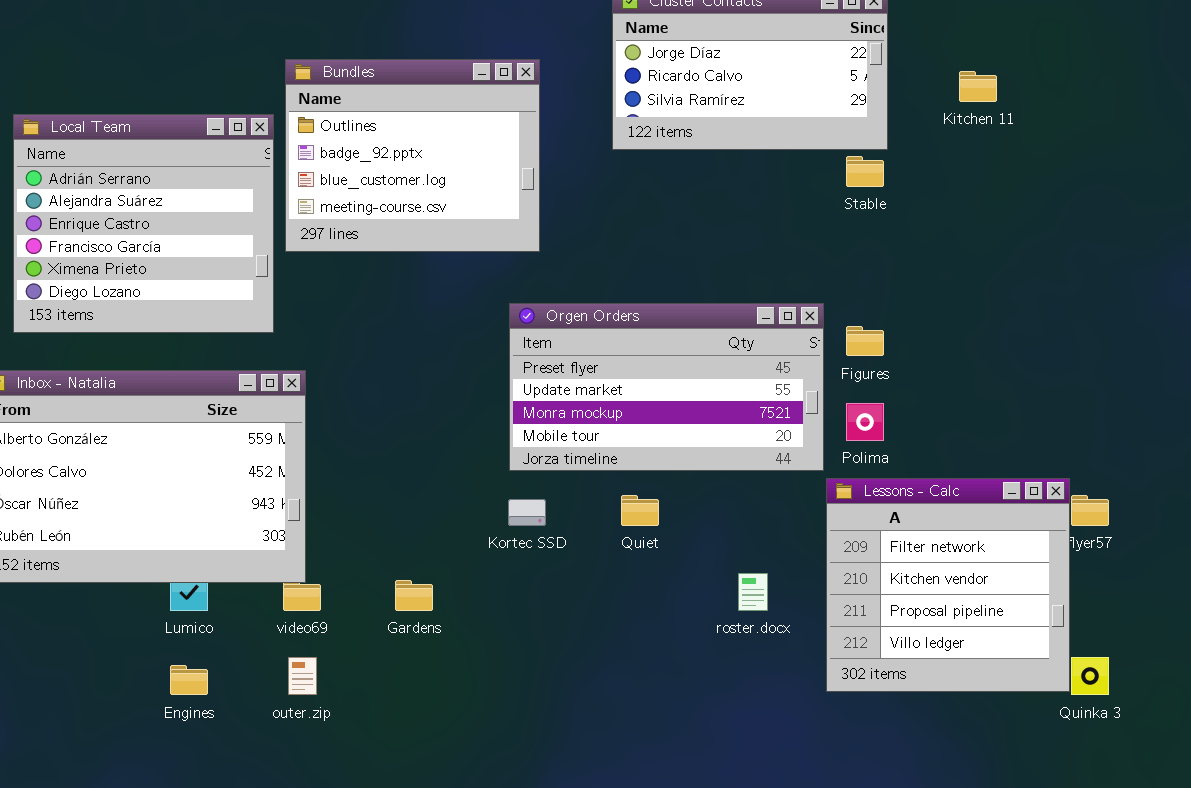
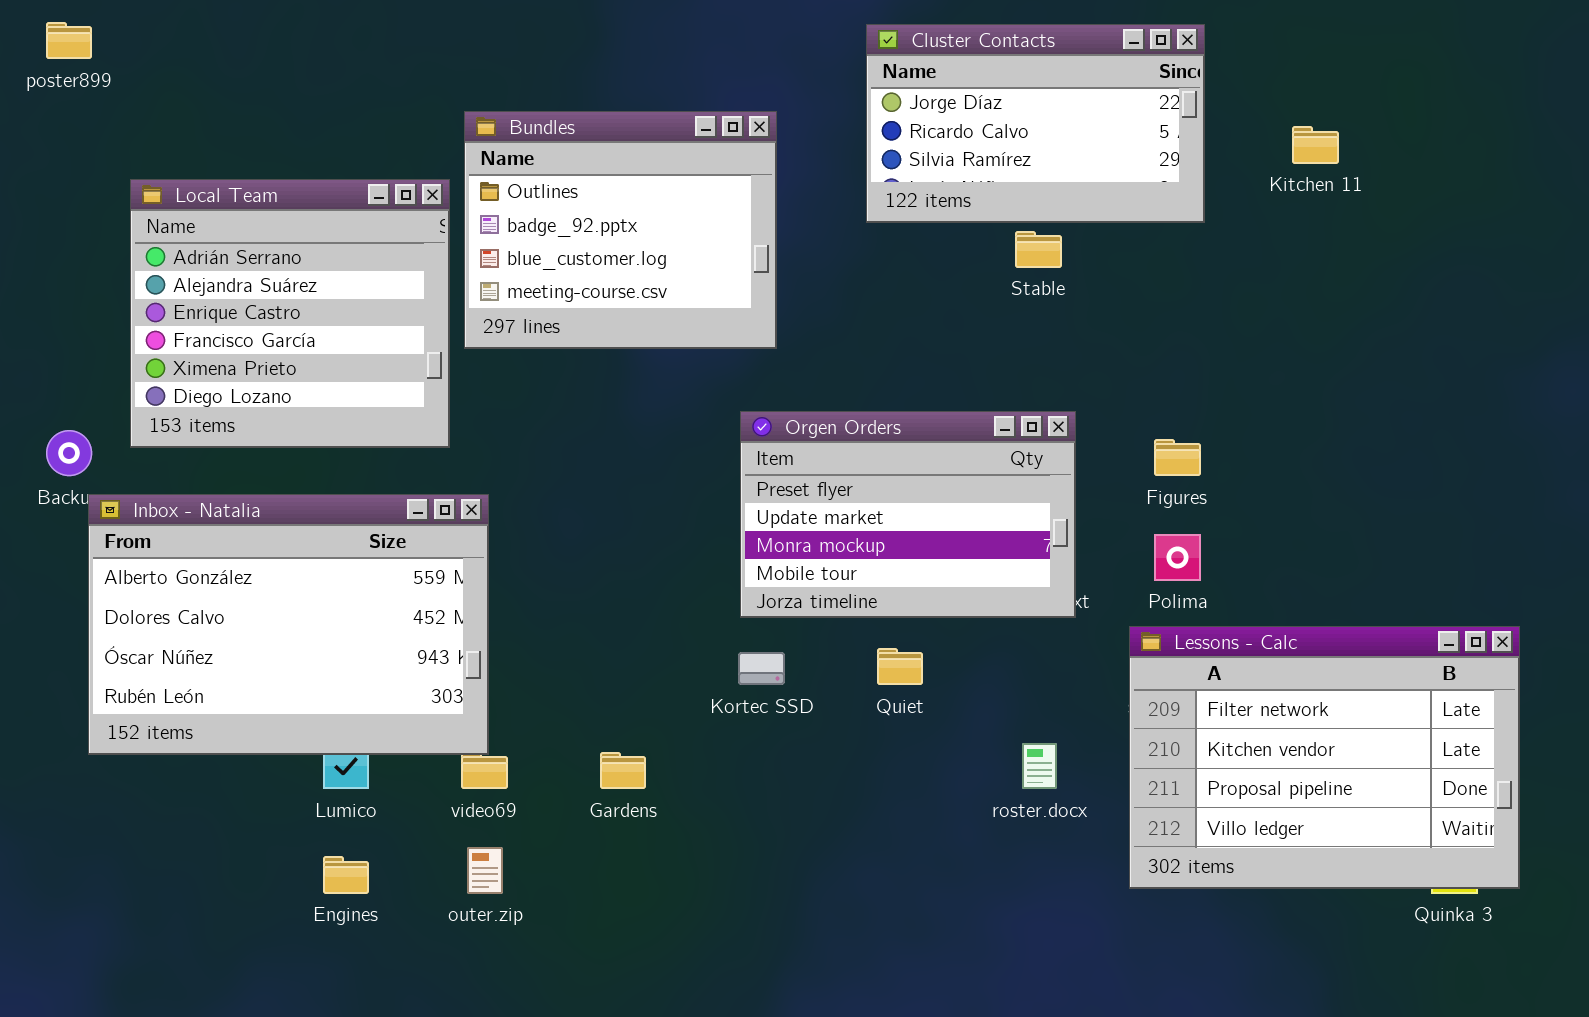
Stable: [846,156,884,187] -> [1015,231,1062,268], moved
Orgen Orders: [509,303,824,471] -> [740,411,1076,618], resized
Lessons - Calc: [826,478,1070,692] -> [1129,626,1520,889], resized

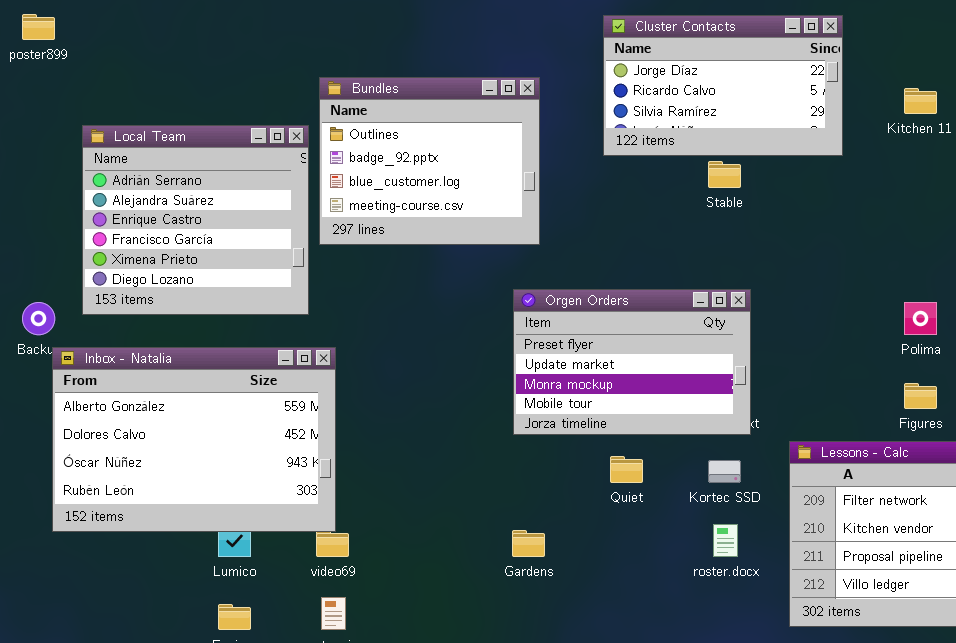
Figures: [1154,439,1201,476] -> [904,383,937,409], moved
Polima: [1154,534,1201,581] -> [904,302,937,335], moved
Kortec SSD: [738,652,785,685] -> [708,460,741,483], moved
Gardens: [600,752,646,789] -> [512,530,545,557], moved

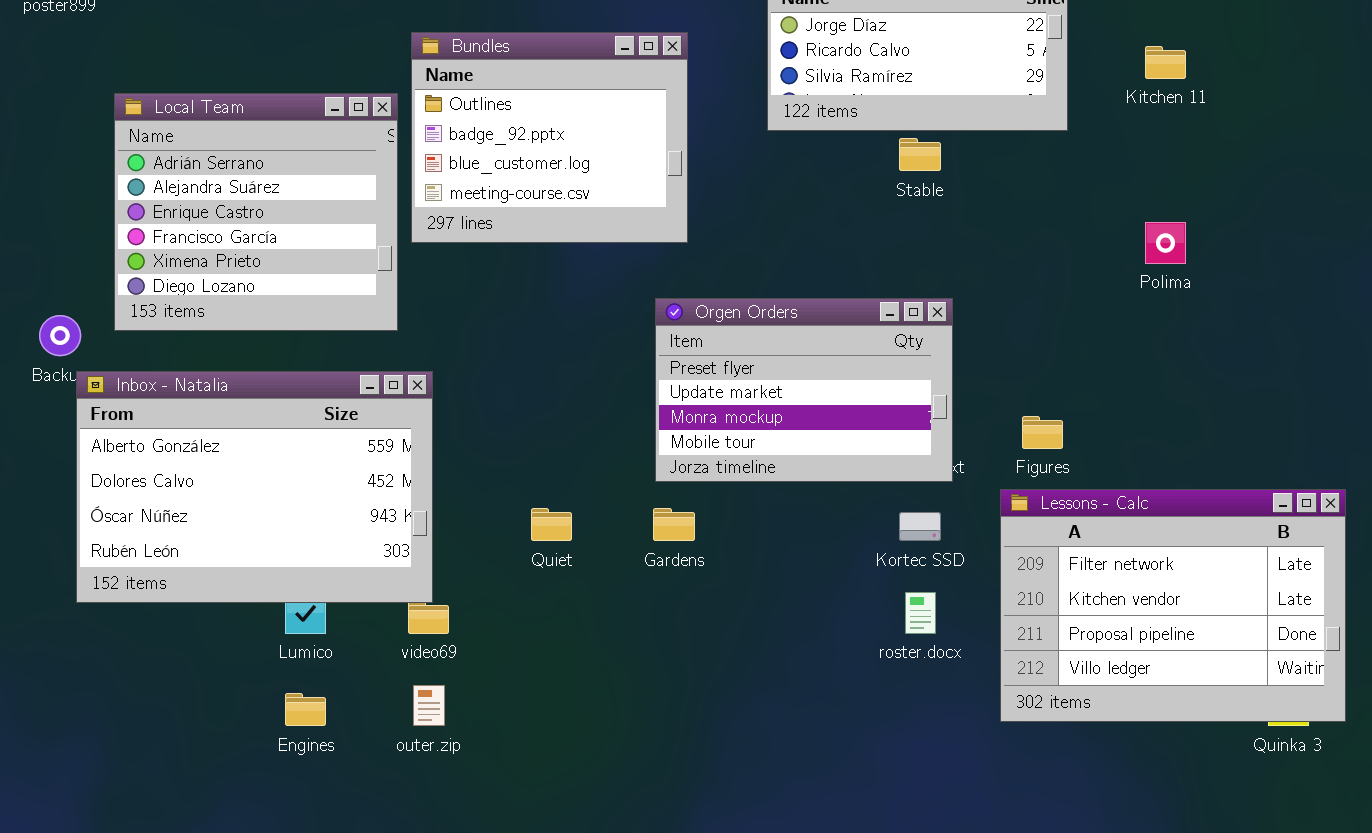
Polima: [904,302,937,335] -> [1145,222,1186,264], moved
Figures: [904,383,937,409] -> [1022,416,1063,449], moved
Quiet: [610,456,643,483] -> [531,508,572,541], moved
Gardens: [512,530,545,557] -> [653,508,695,541], moved

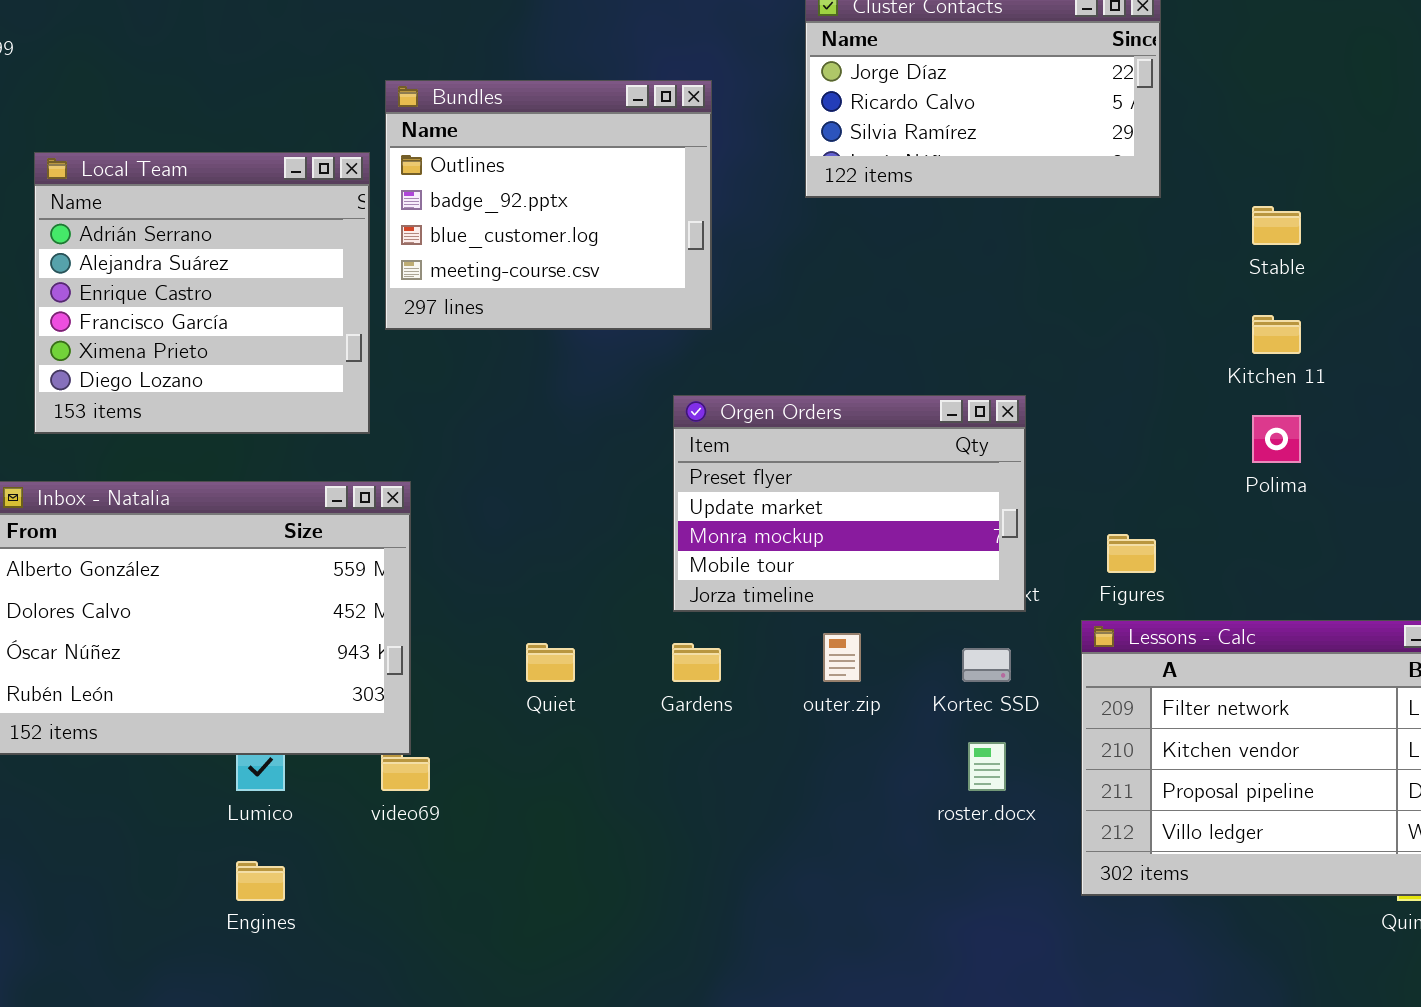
Kitchen 11: [1145,46,1186,79] -> [1252,315,1301,354], moved
Stable: [899,138,941,171] -> [1252,206,1301,245], moved
Polima: [1145,222,1186,264] -> [1252,415,1301,463], moved
outer.zip: [413,685,445,726] -> [823,633,861,682], moved

